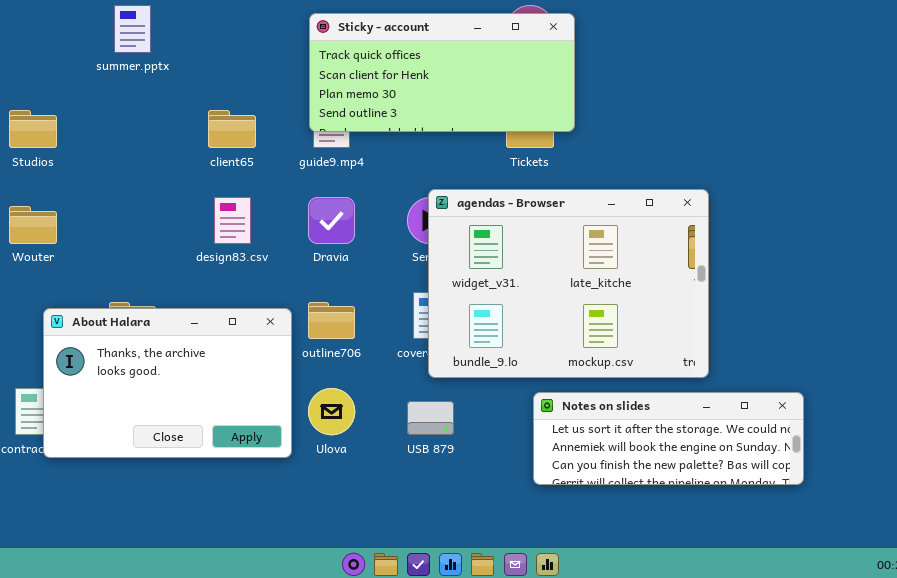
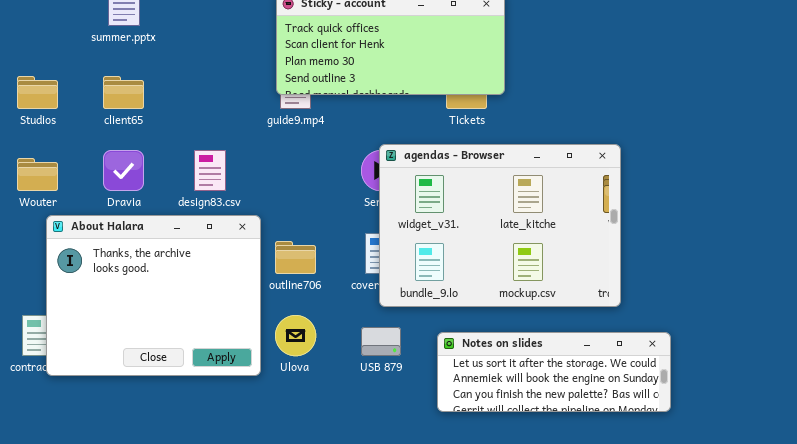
client65: [208,110,256,148] -> [103,76,144,109], moved
Dravia: [308,197,355,244] -> [103,150,144,191], moved
About Halara: [43,308,292,458] -> [46,215,261,376], resized
Notes on slides: [533,392,804,485] -> [437,332,671,412], moved

